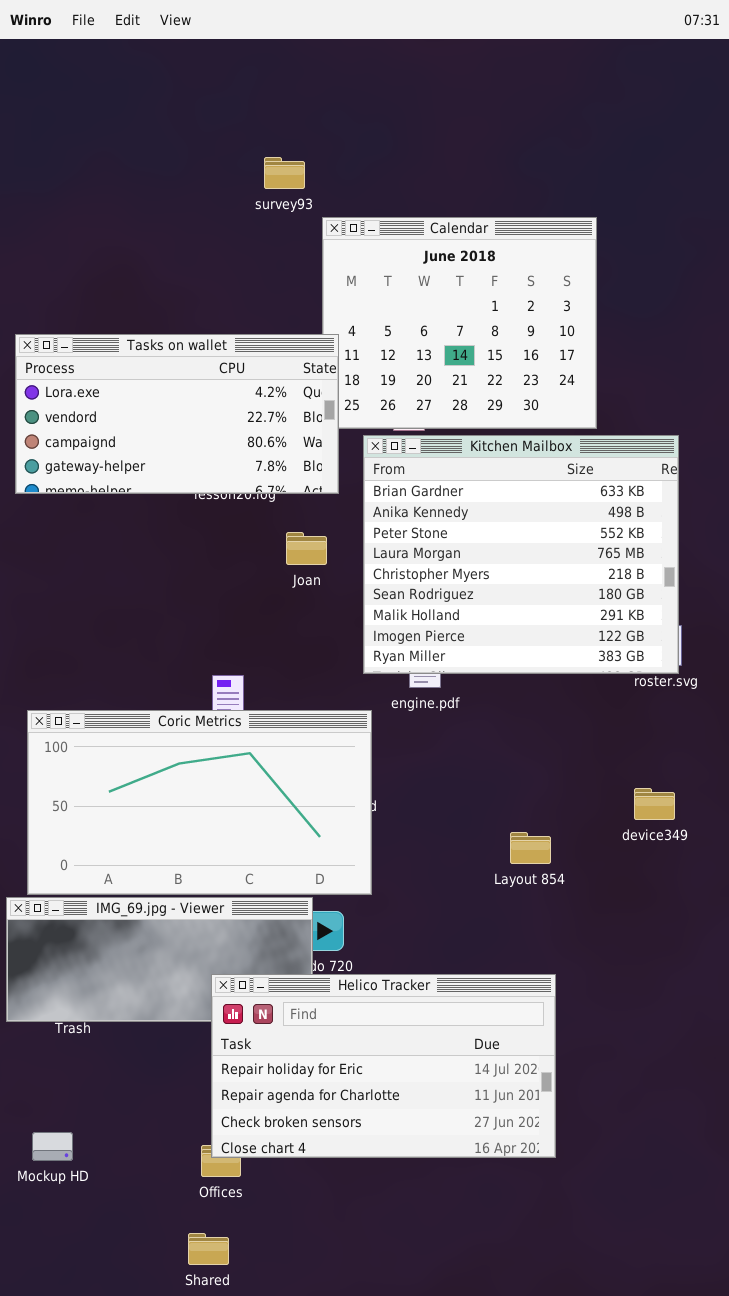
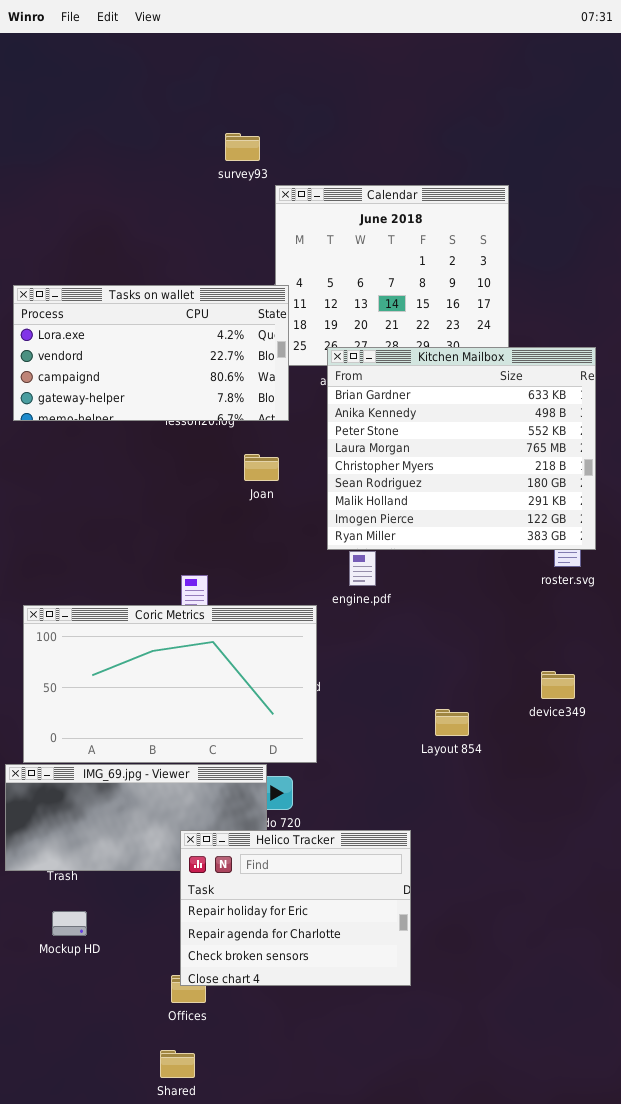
Kitchen Mailbox: [363,435,679,674] -> [327,347,596,550], moved
Helico Tracker: [211,974,556,1158] -> [180,830,411,986], resized
Mockup HD: [32,1132,73,1161] -> [52,911,87,936], moved

